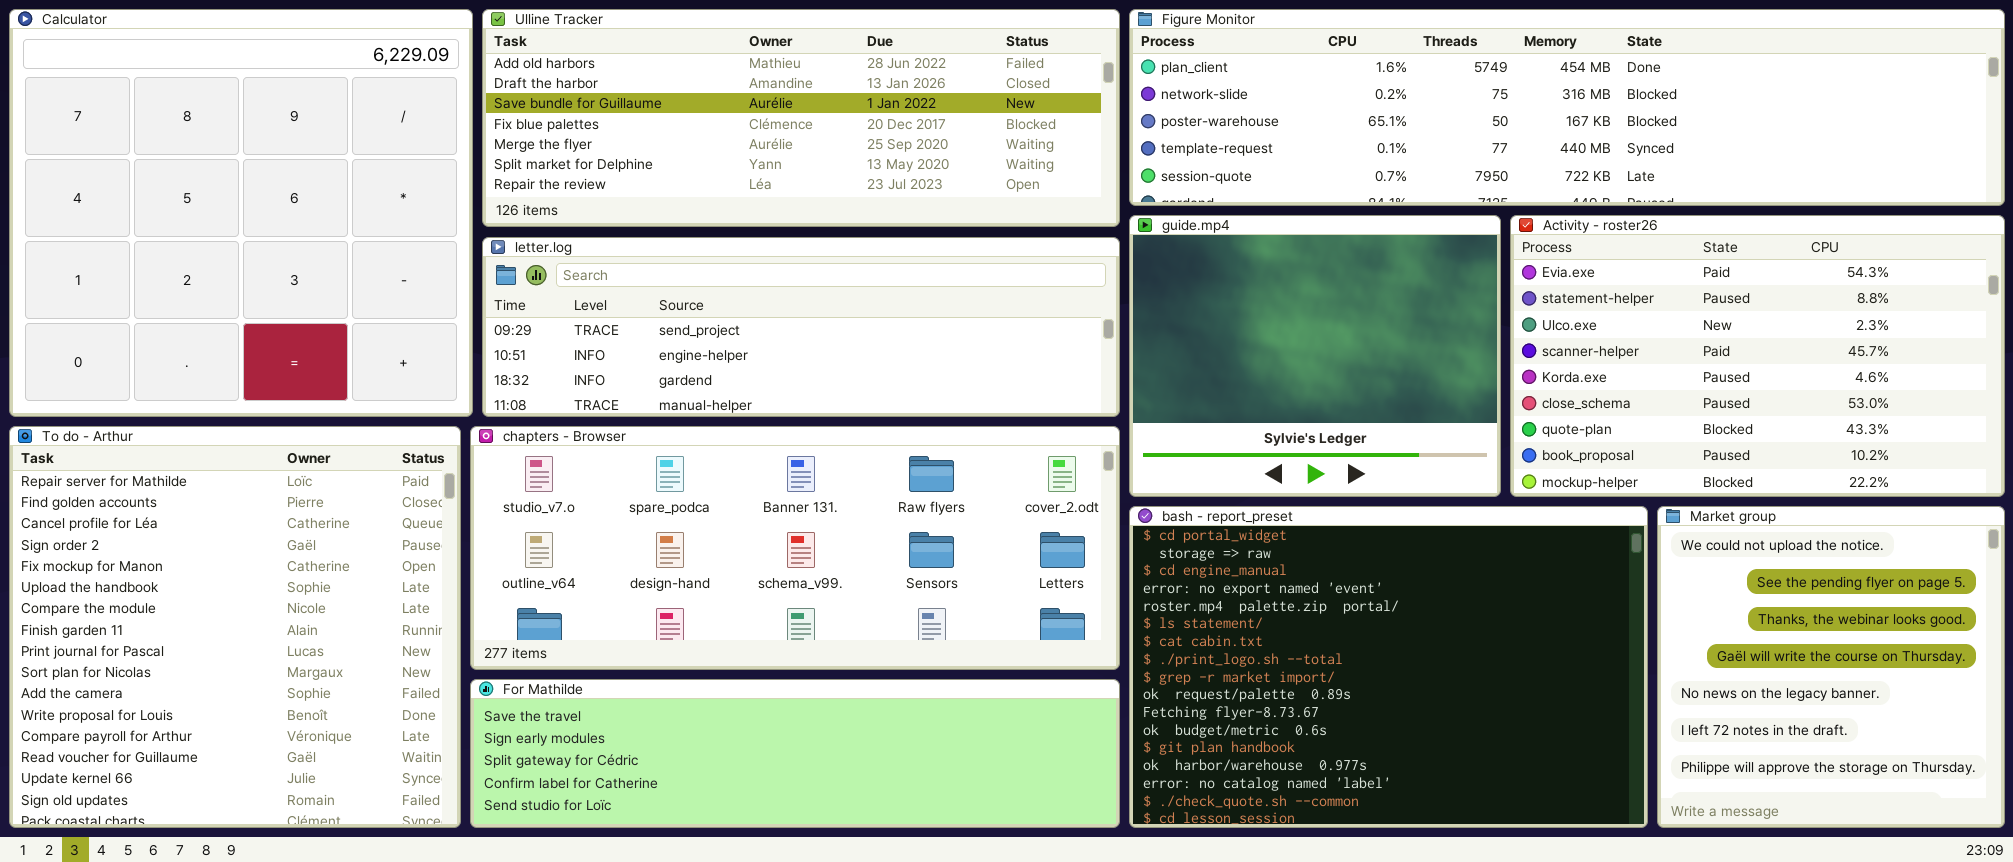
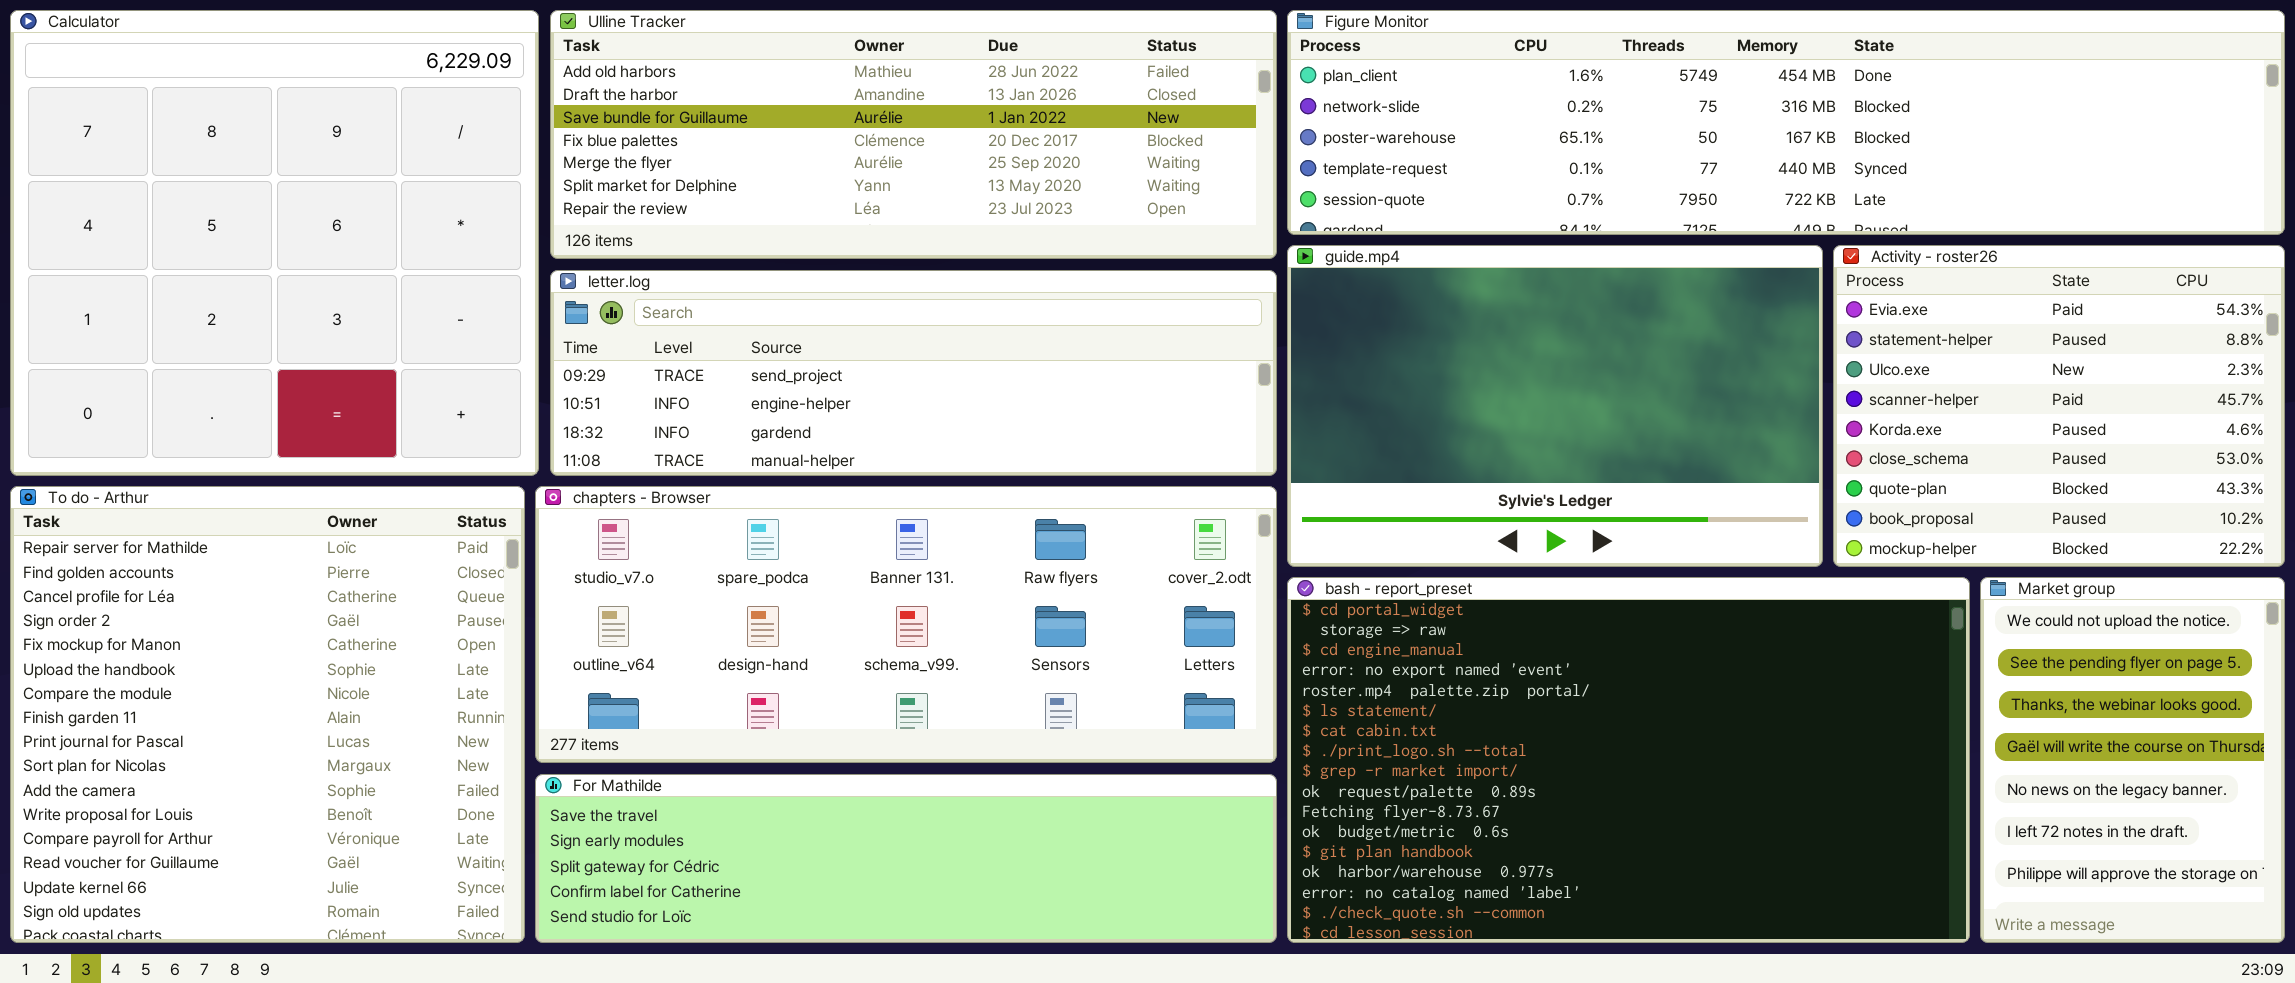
guide.mp4: [1129,215,1501,497] -> [1287,245,1823,567], resized
Activity - roster26: [1510,215,2005,497] -> [1833,245,2285,567], resized
bash - report_preset: [1129,506,1648,828] -> [1287,577,1970,943], resized
Market group: [1657,506,2005,828] -> [1980,577,2285,943], resized

